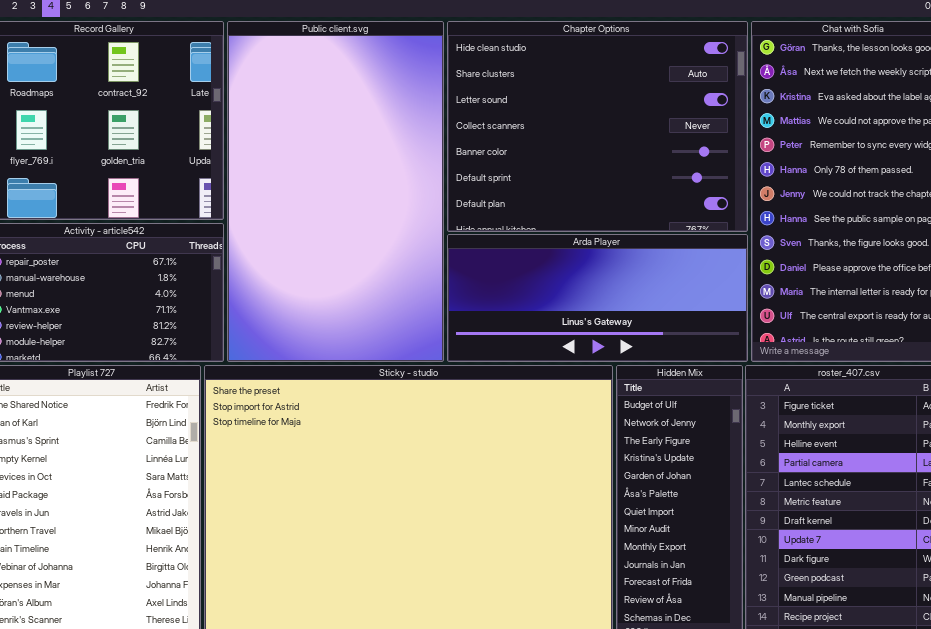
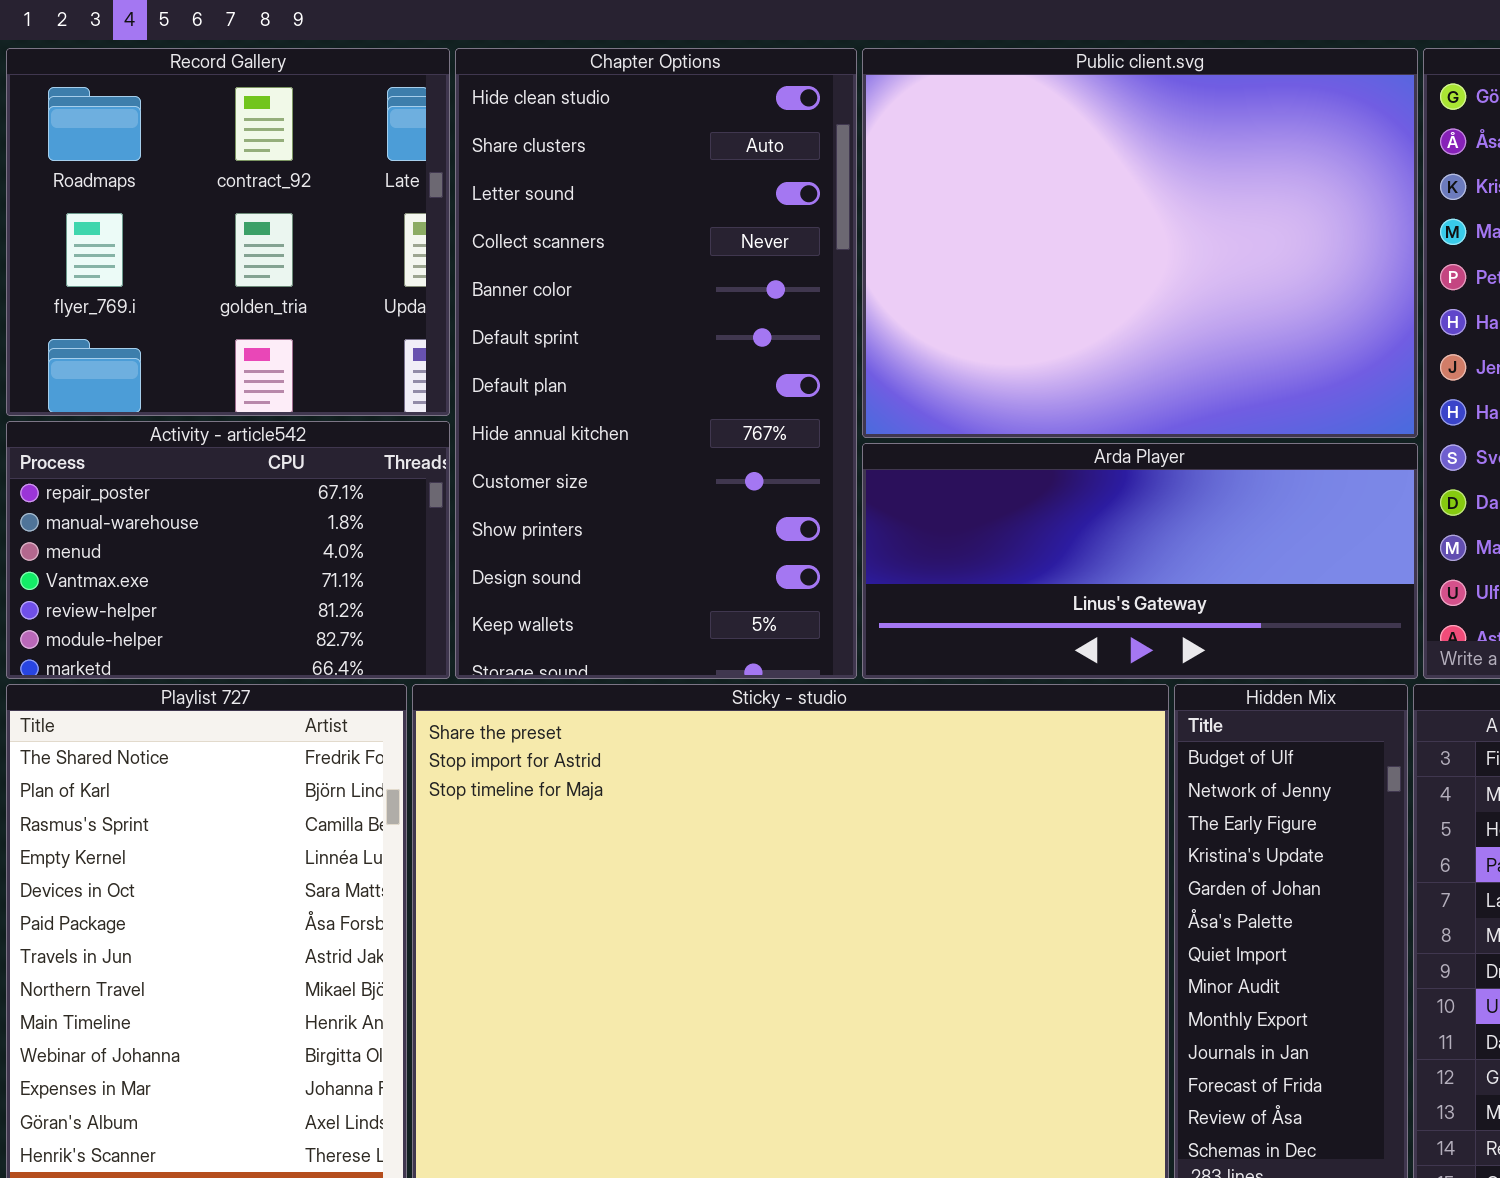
Public client.svg: [227,21,444,362] -> [862,48,1418,438], moved, resized
Chapter Options: [447,21,748,232] -> [455,48,857,679], moved, resized

